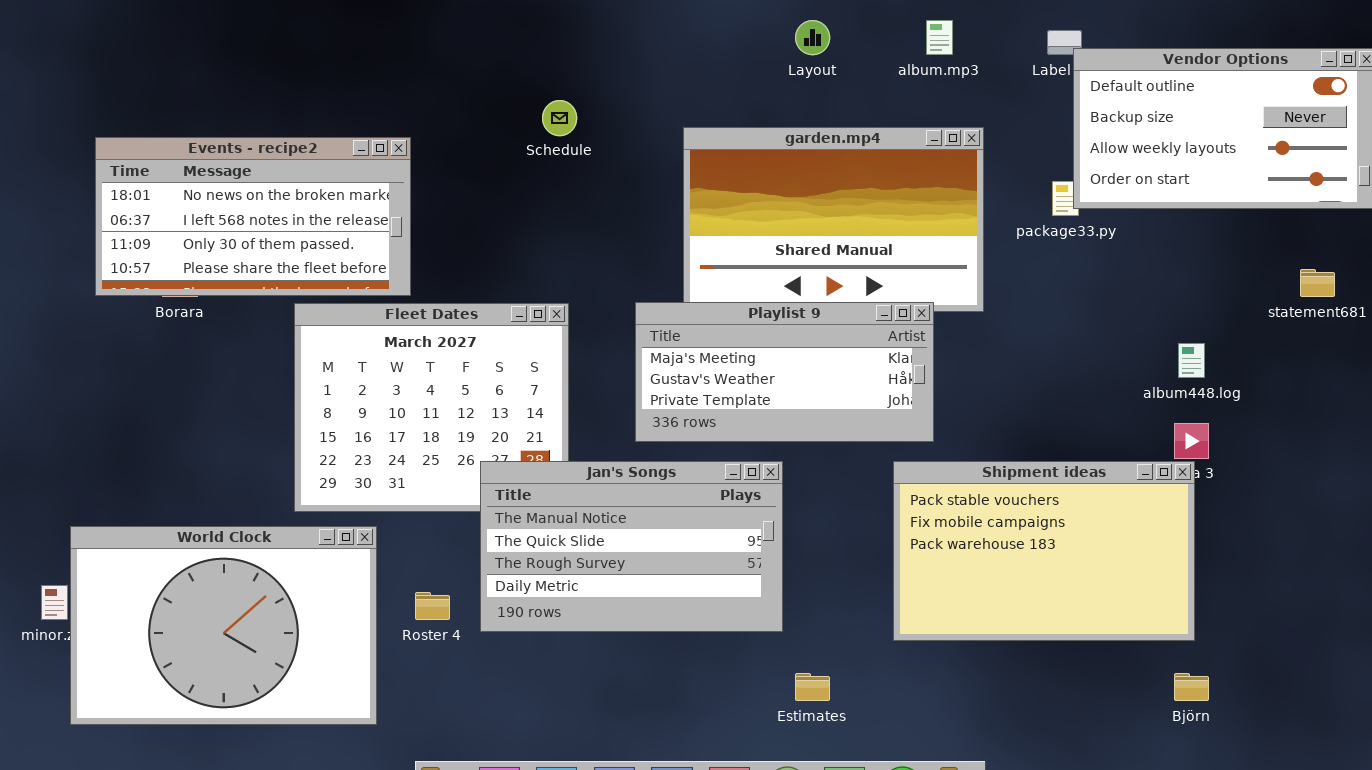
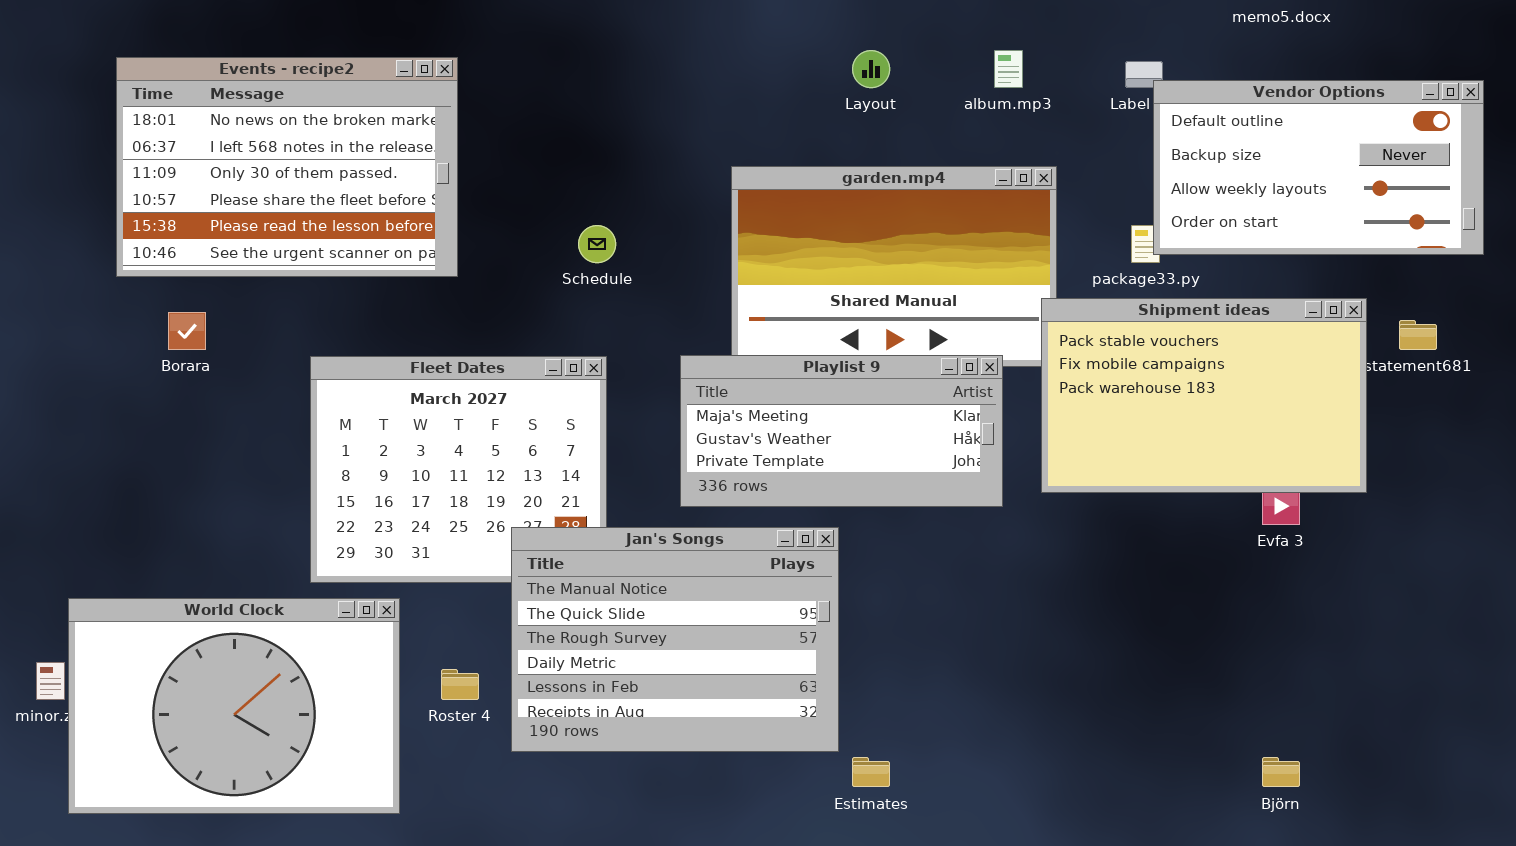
Schedule: [542,100,577,136] -> [578,225,616,263], moved
Events - recipe2: [95,137,411,296] -> [116,57,458,277], moved, resized
Jan's Songs: [480,461,783,632] -> [511,527,839,752], resized
Shipment ideas: [893,461,1195,641] -> [1041,298,1367,493], moved

